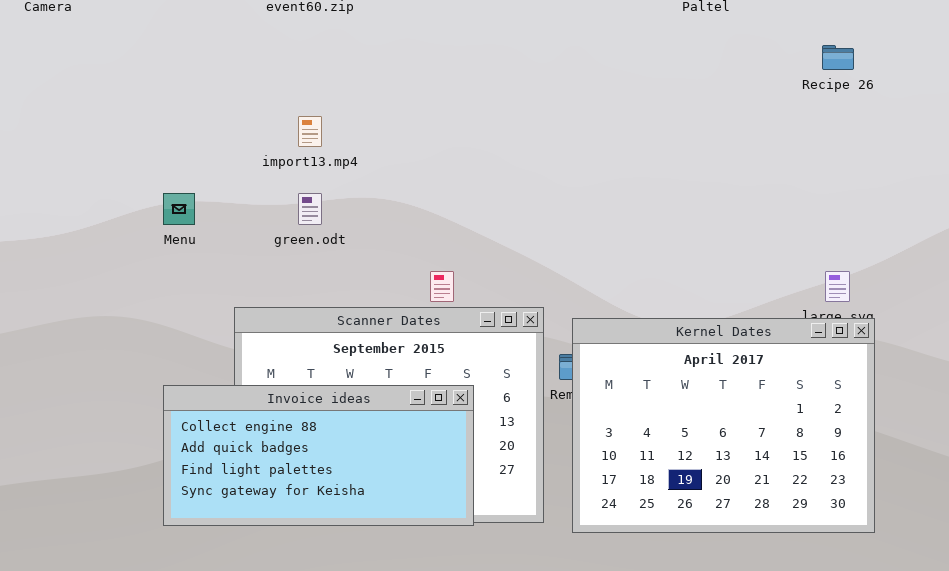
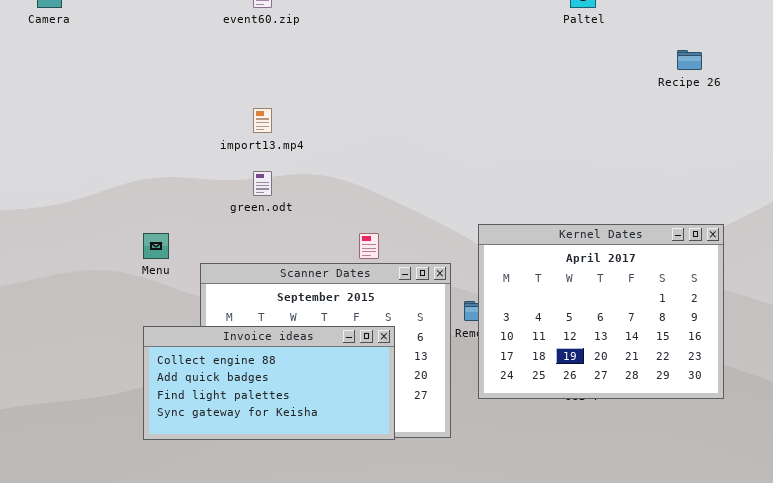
Menu: [163,193,195,225] -> [143,233,169,259], moved
Kernel Dates: [572,318,875,533] -> [478,224,724,399], moved

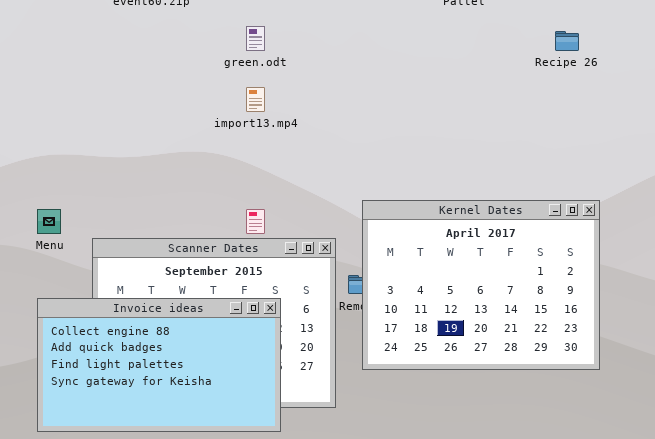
import13.mp4: [253,108,272,133] -> [246,87,265,112], moved
green.odt: [253,171,272,196] -> [246,26,265,51], moved
Invoice ideas: [143,326,395,440] -> [37,298,281,432], resized

